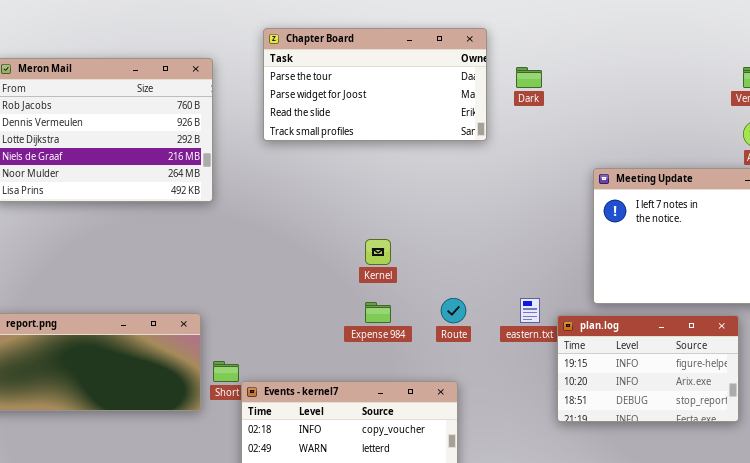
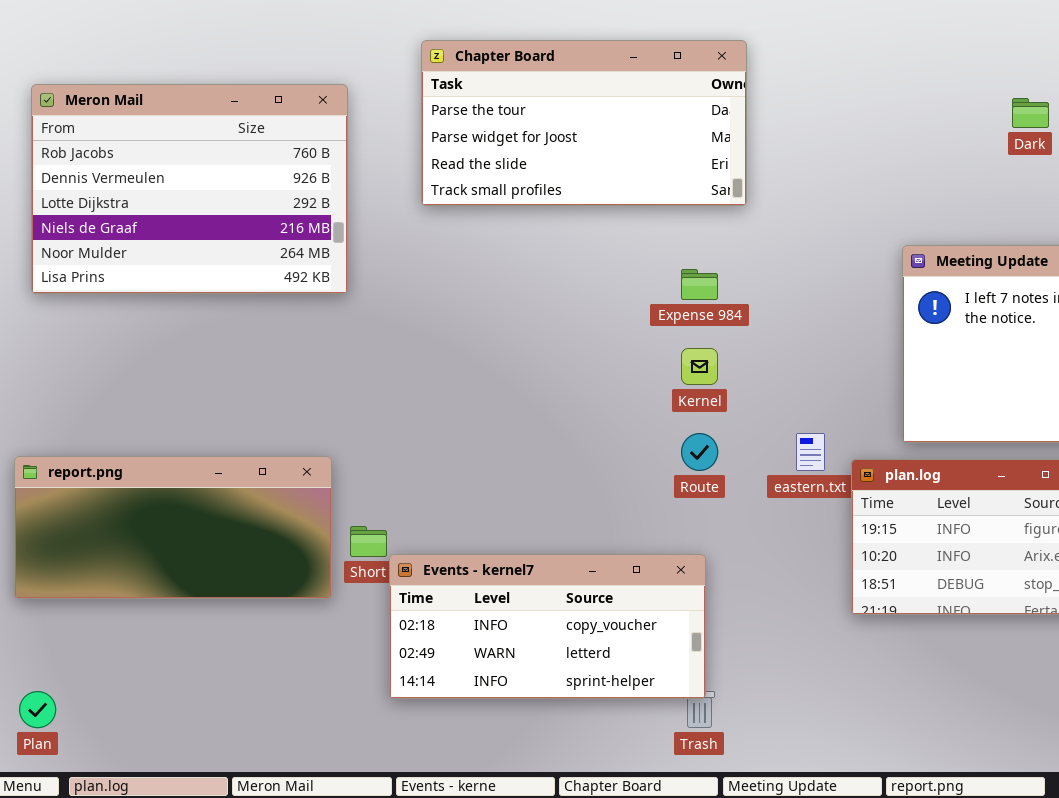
Dark: [516,67,542,88] -> [1012,98,1049,128], moved
Kernel: [365,239,391,265] -> [681,348,718,385], moved
Expense 984: [365,302,391,323] -> [681,269,718,300], moved

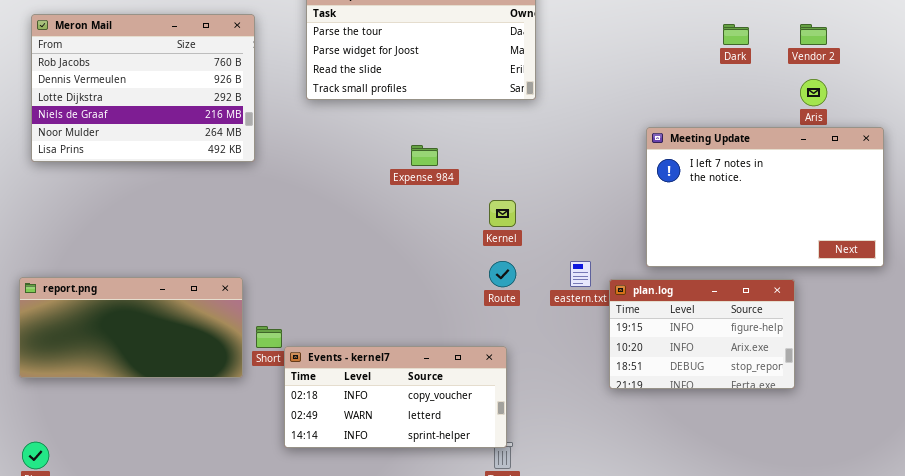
Expense 984: [681,269,718,300] -> [411,145,438,166], moved

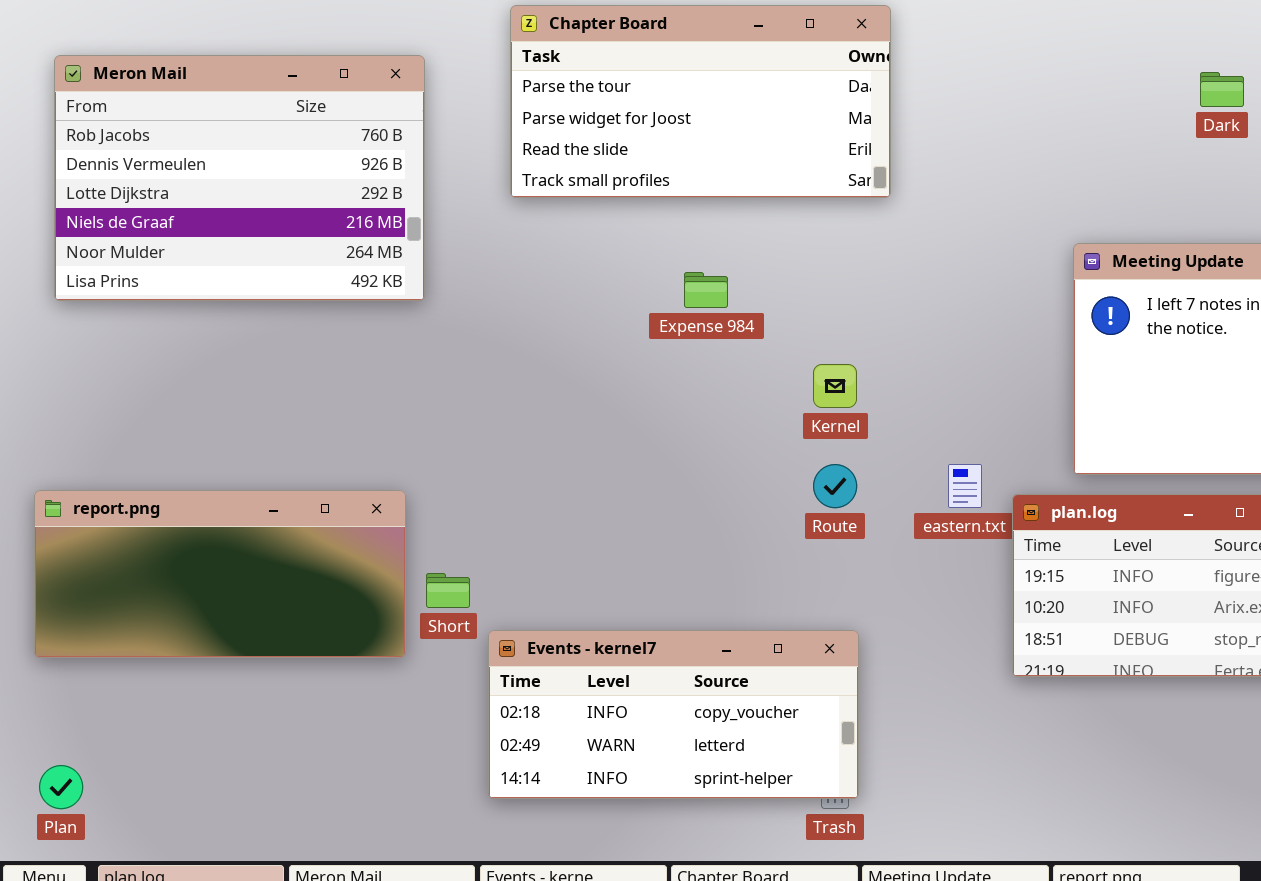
Events - kernel7: [284,346,507,448] -> [488,630,859,799], moved

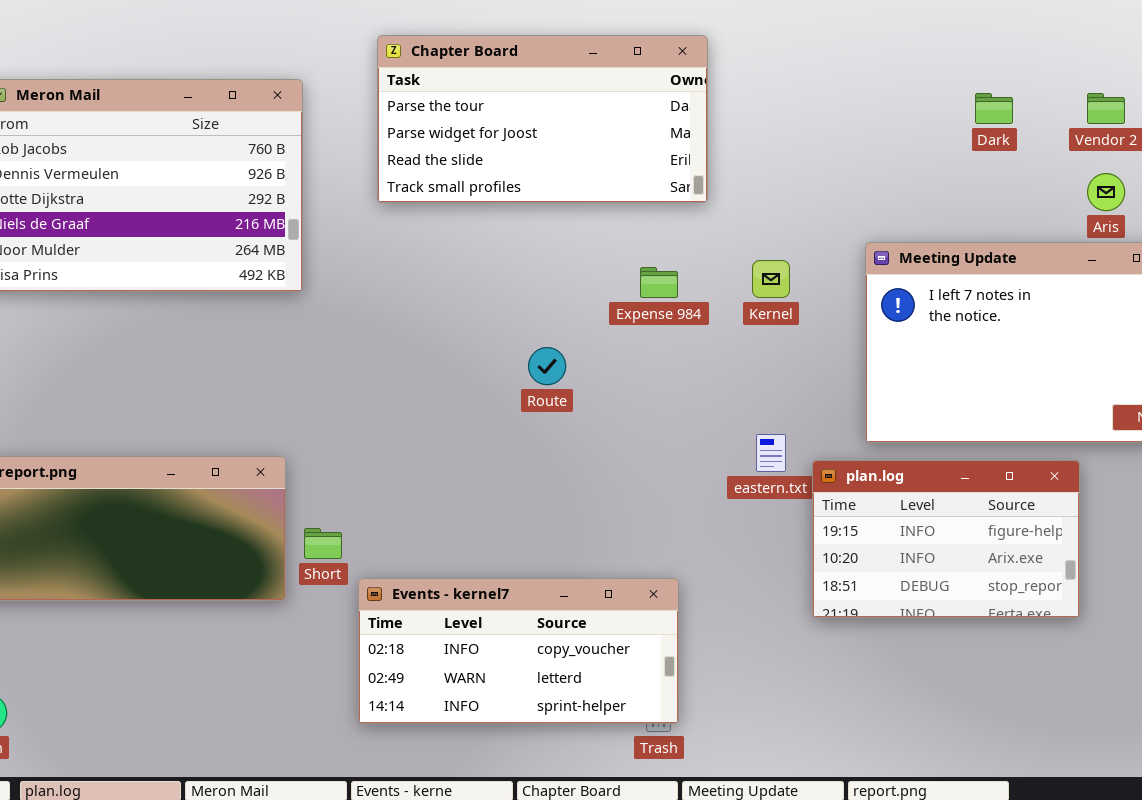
Expense 984: [684,272,728,308] -> [640,267,678,298], moved
Kernel: [813,364,857,408] -> [752,260,790,298], moved
Route: [813,464,857,508] -> [528,347,566,385], moved

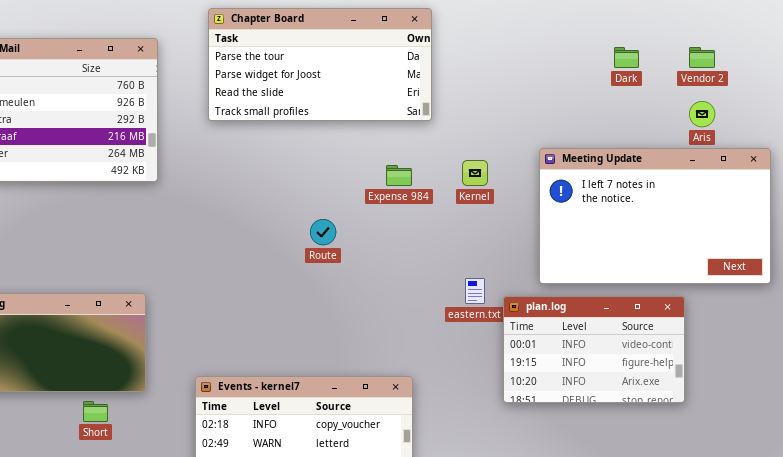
plan.log: [812,460,1080,618] -> [503,296,685,403], scrolled up 1 row
Short: [304,528,342,559] -> [83,401,108,422], moved

